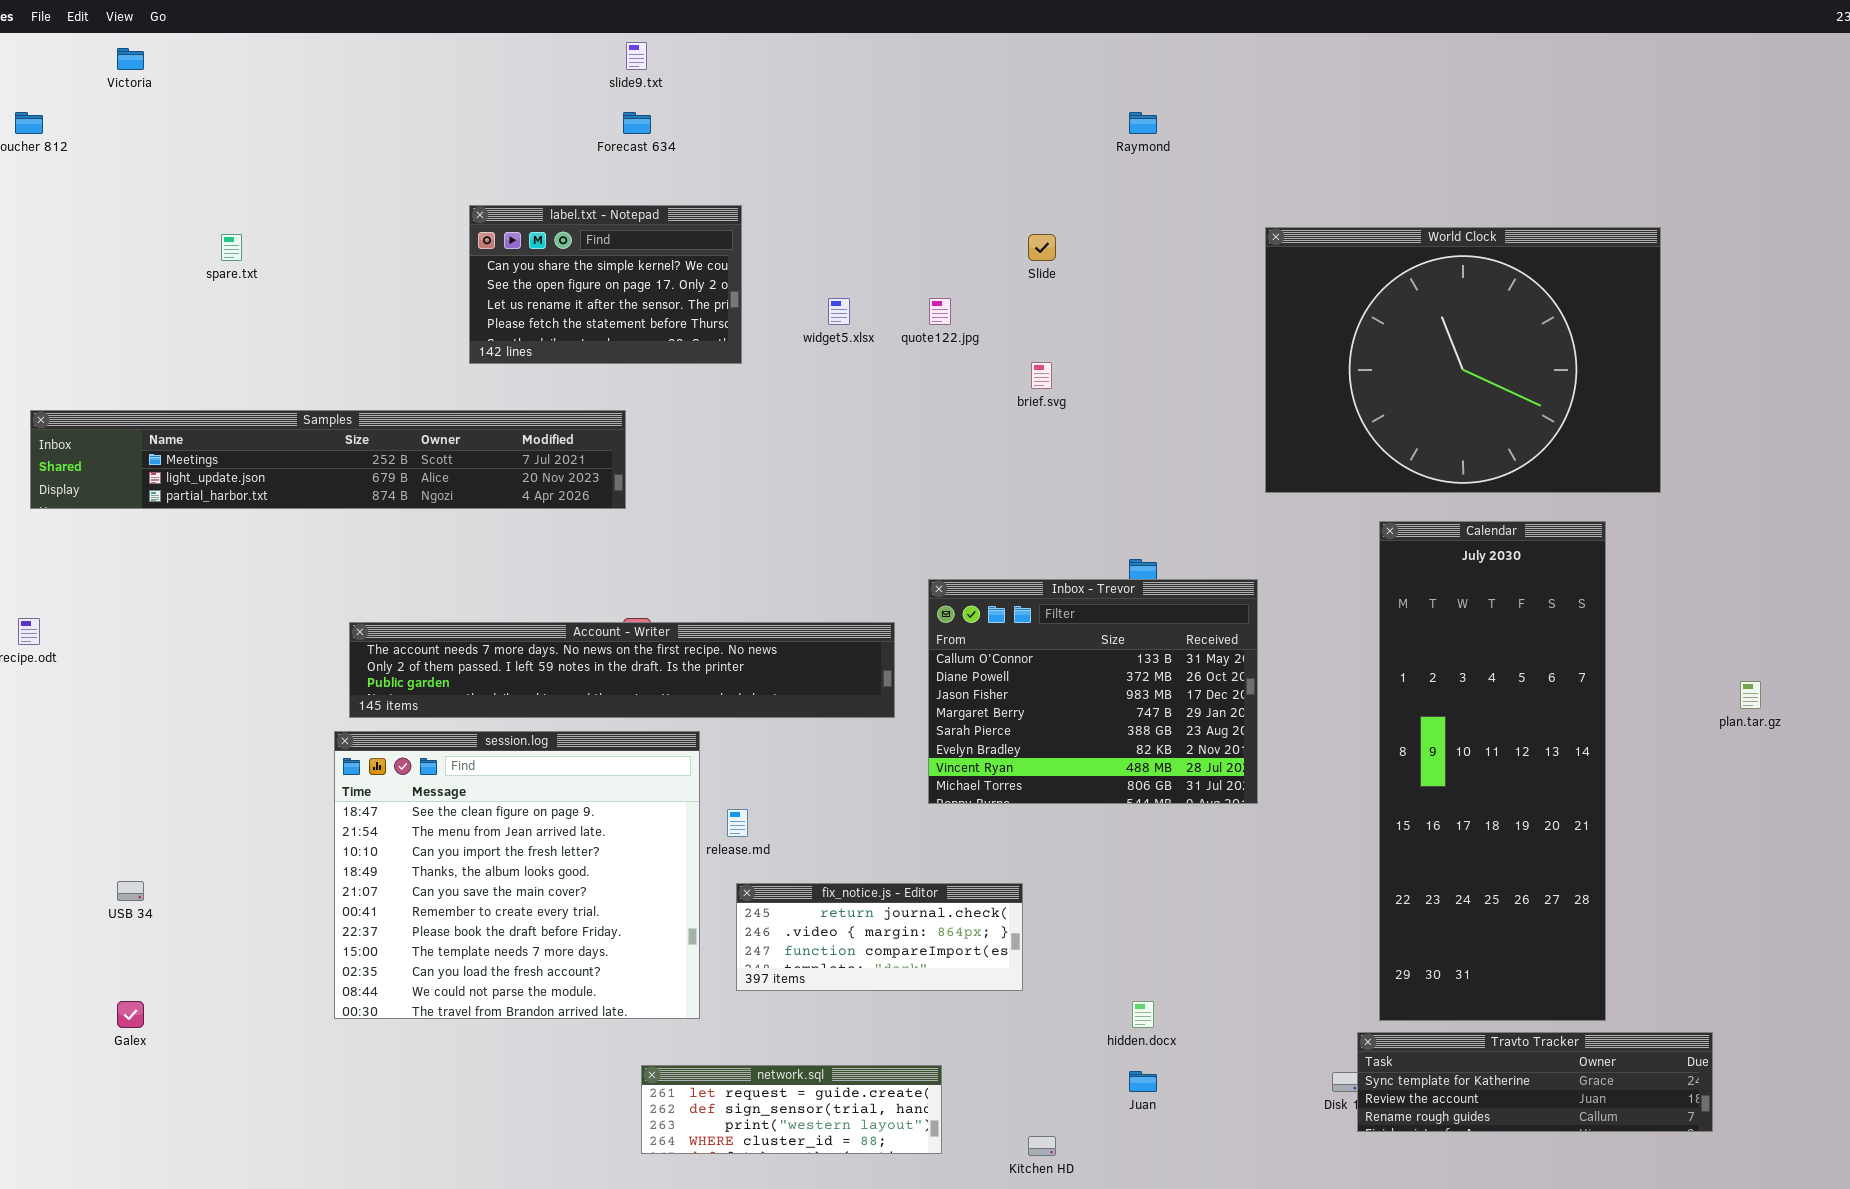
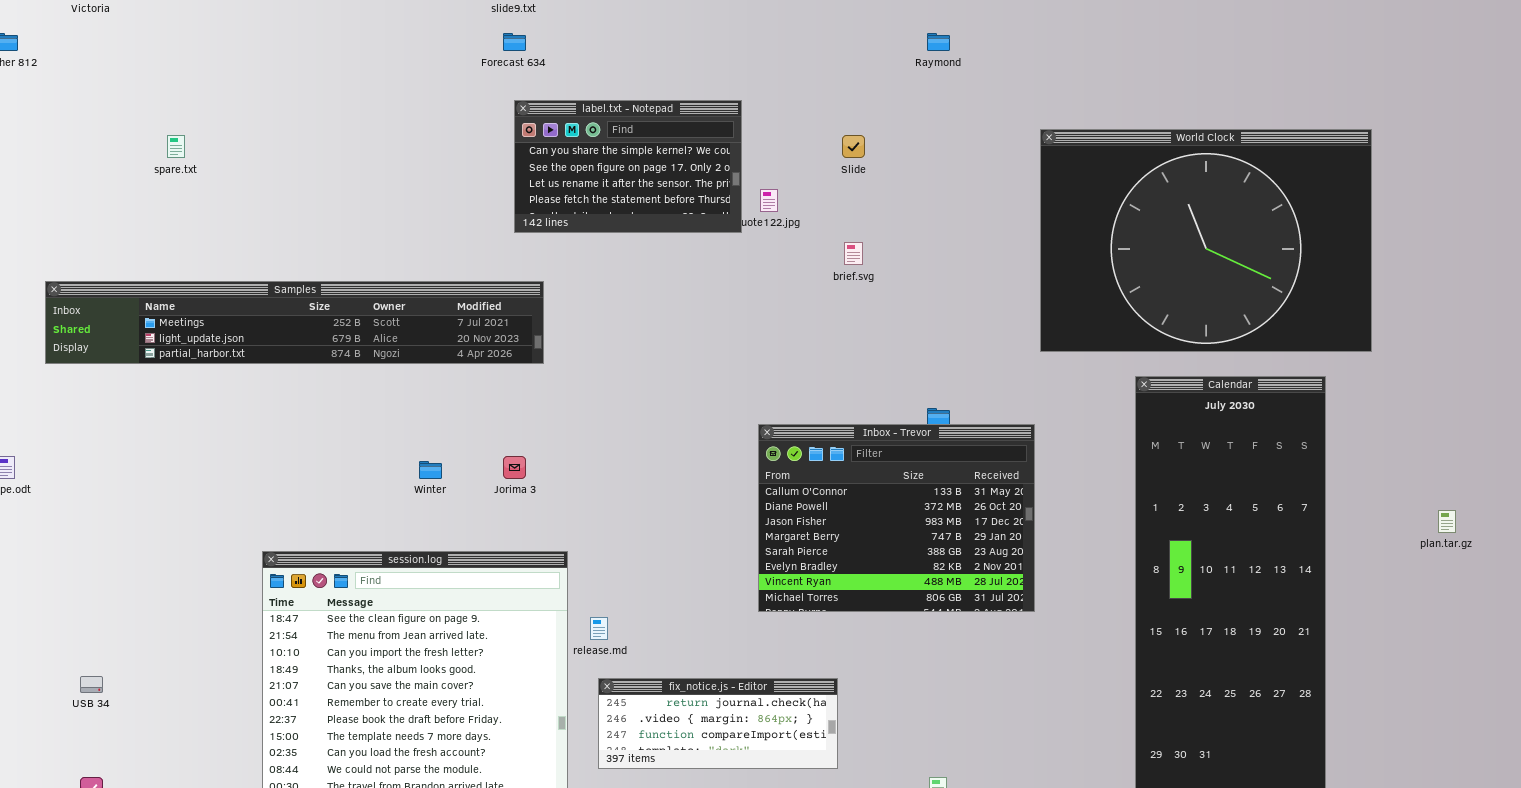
label.txt - Notepad: [469,205,742,364] -> [514,100,742,233], moved
Samples: [30,410,626,509] -> [45,281,544,364], moved
Account - Writer: [349,622,895,718] -> none, closed

